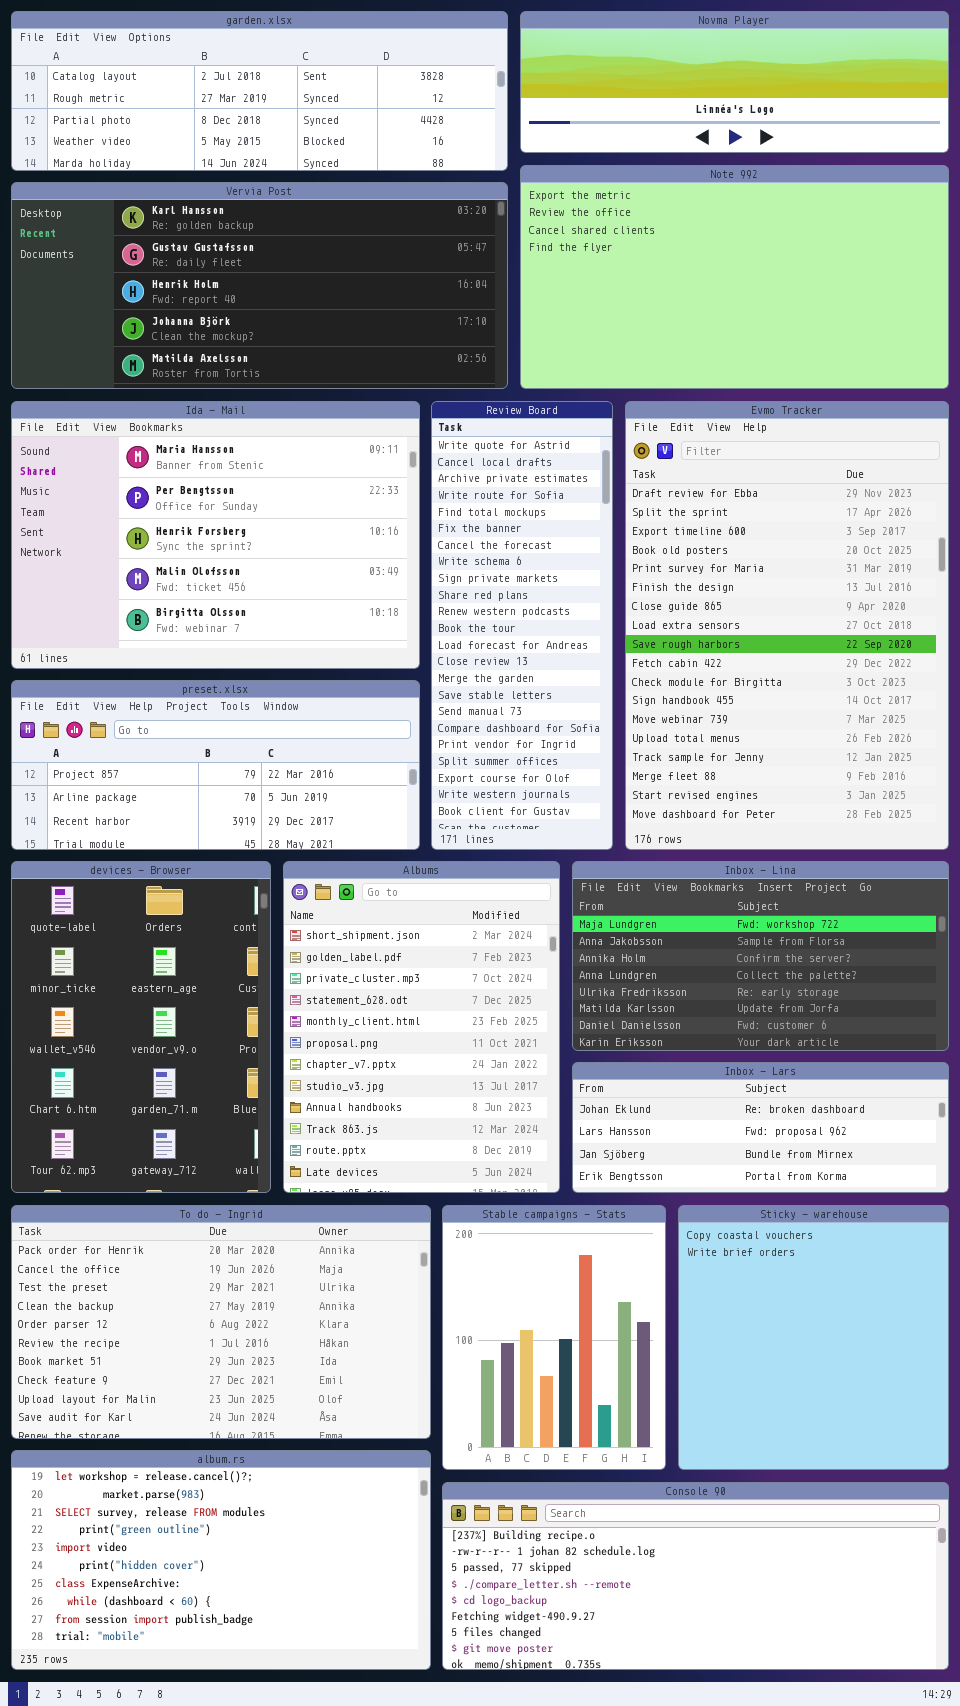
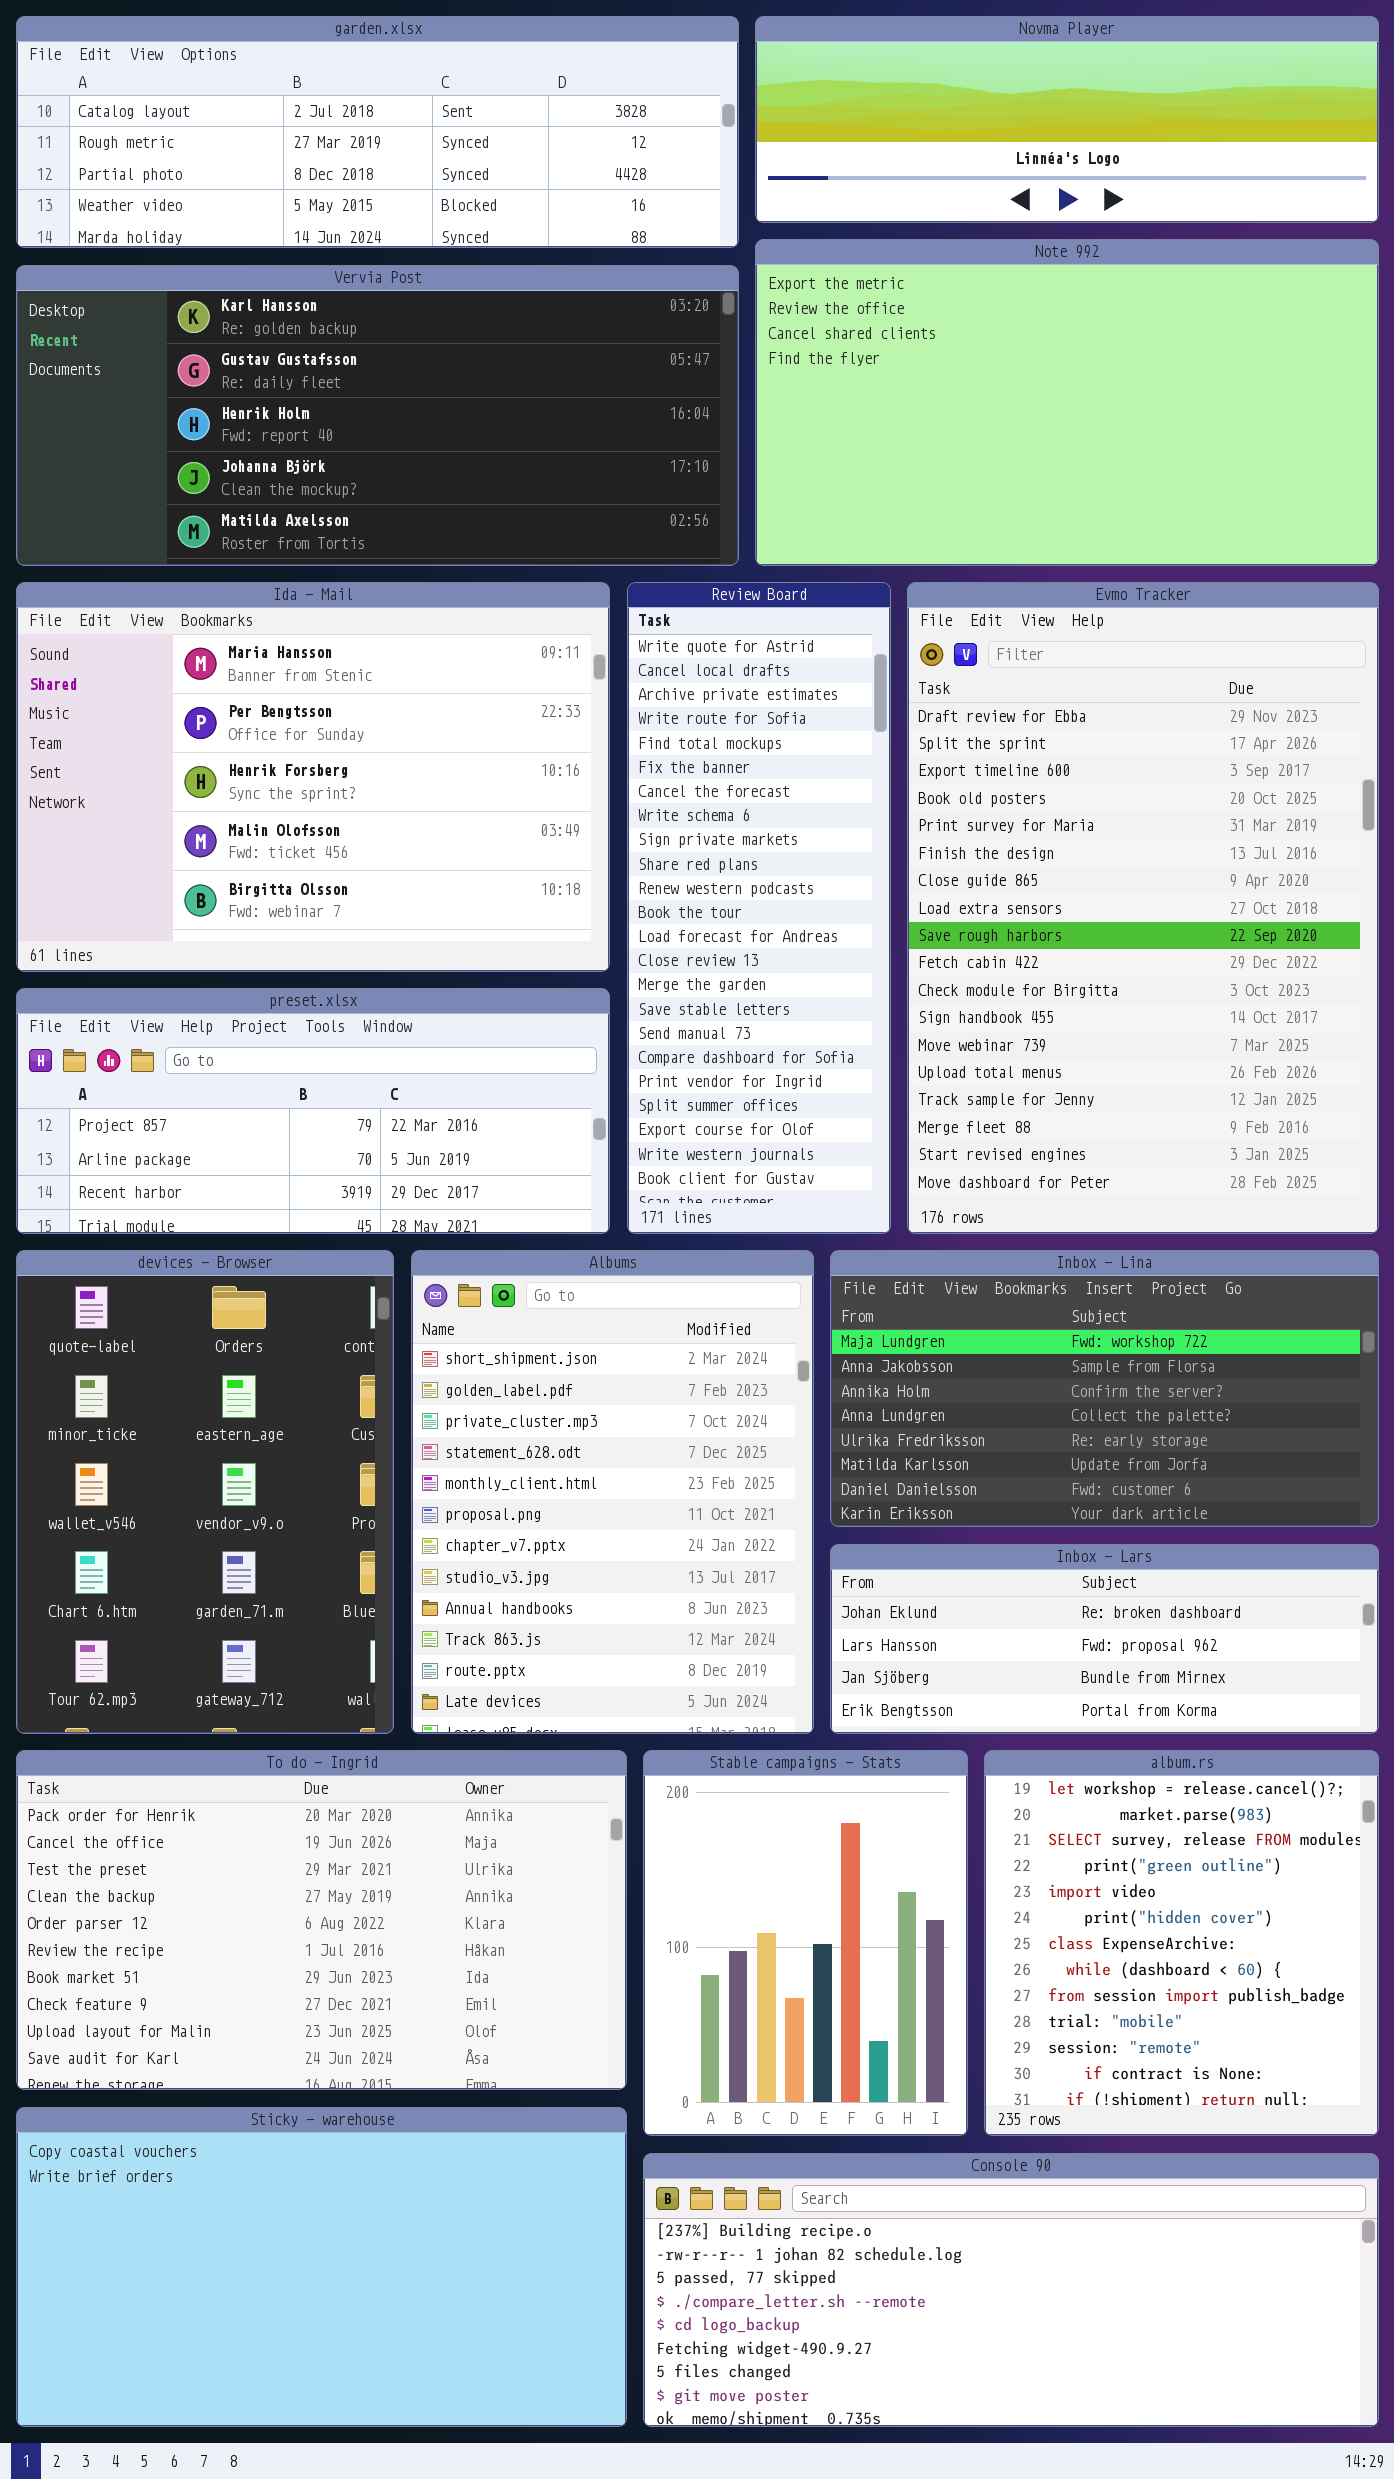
Sticky - warehouse: [678,1205,949,1470] -> [16,2107,627,2427], moved, resized
album.rs: [11,1450,431,1670] -> [984,1750,1379,2136], moved, resized

